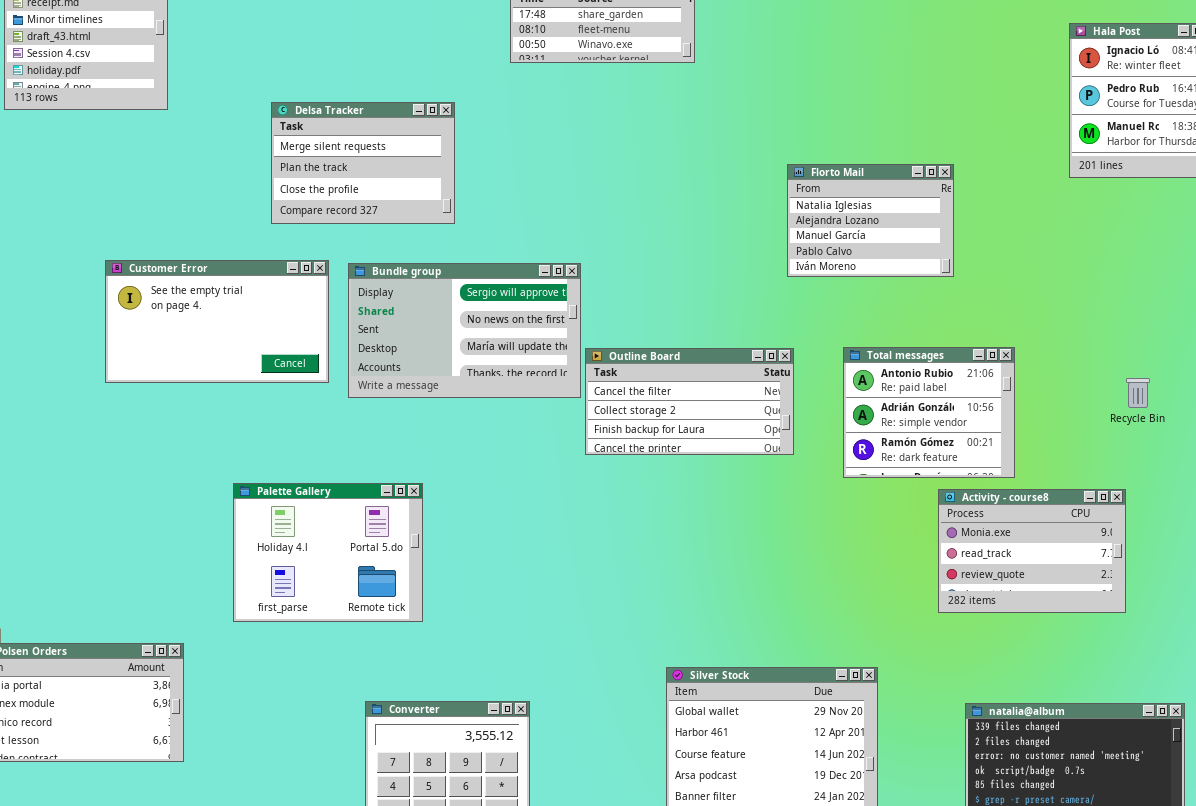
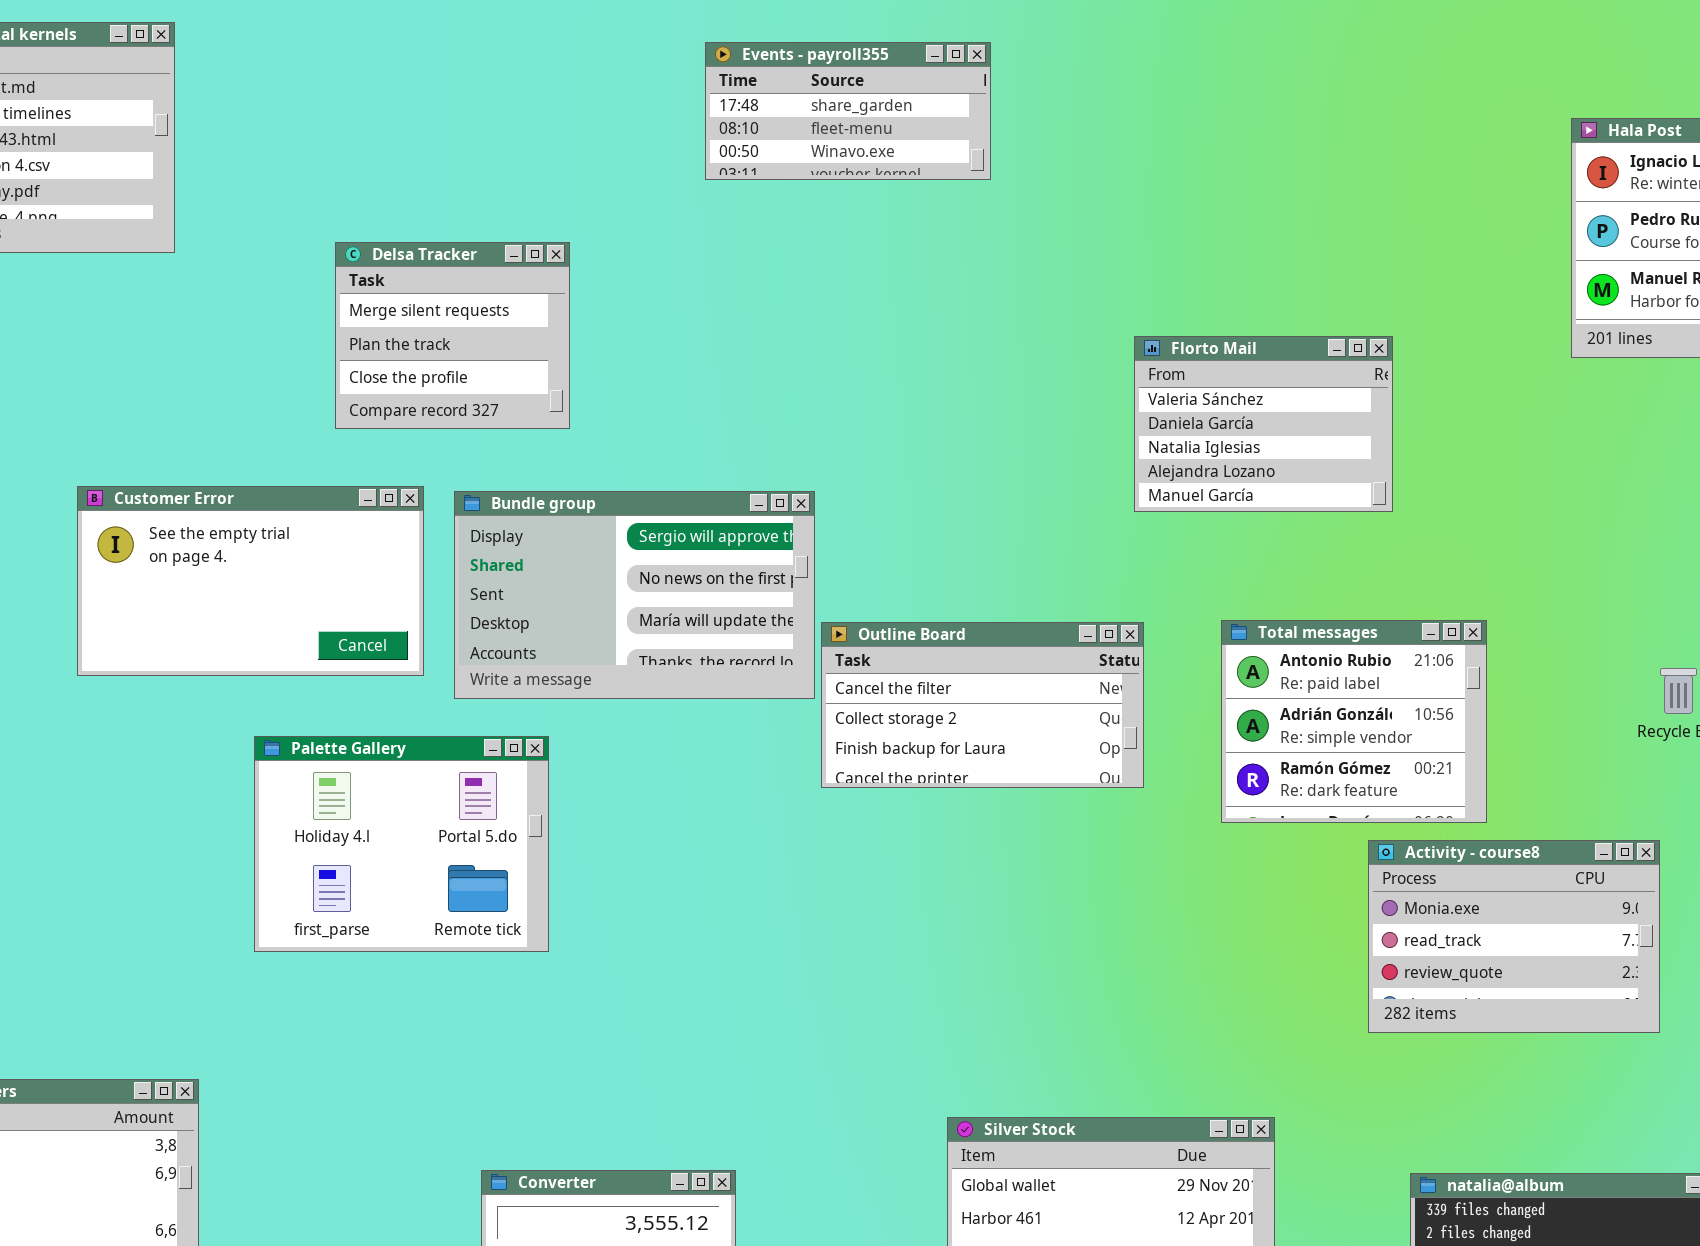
Delsa Tracker: [271,102,455,224] -> [335,242,570,429], resized
Florto Mail: [787,164,954,277] -> [1134,336,1393,512], scrolled up 2 rows
Palette Gallery: [233,483,423,622] -> [254,736,549,952], moved

